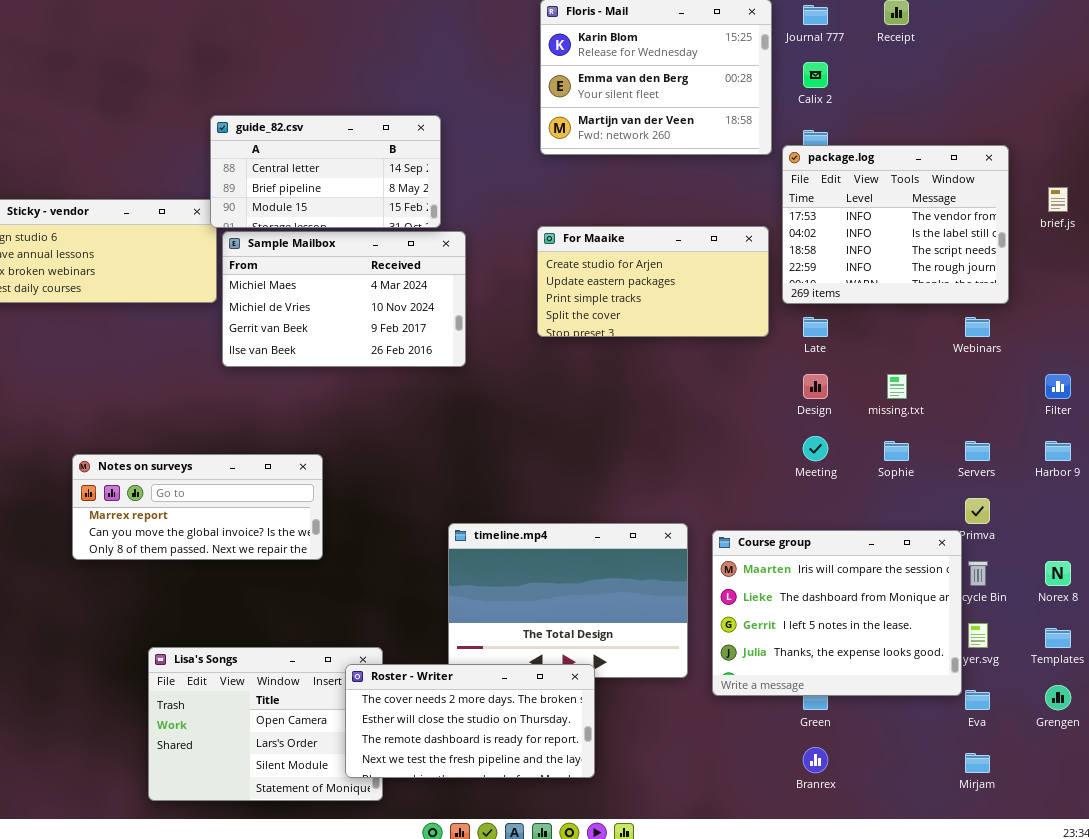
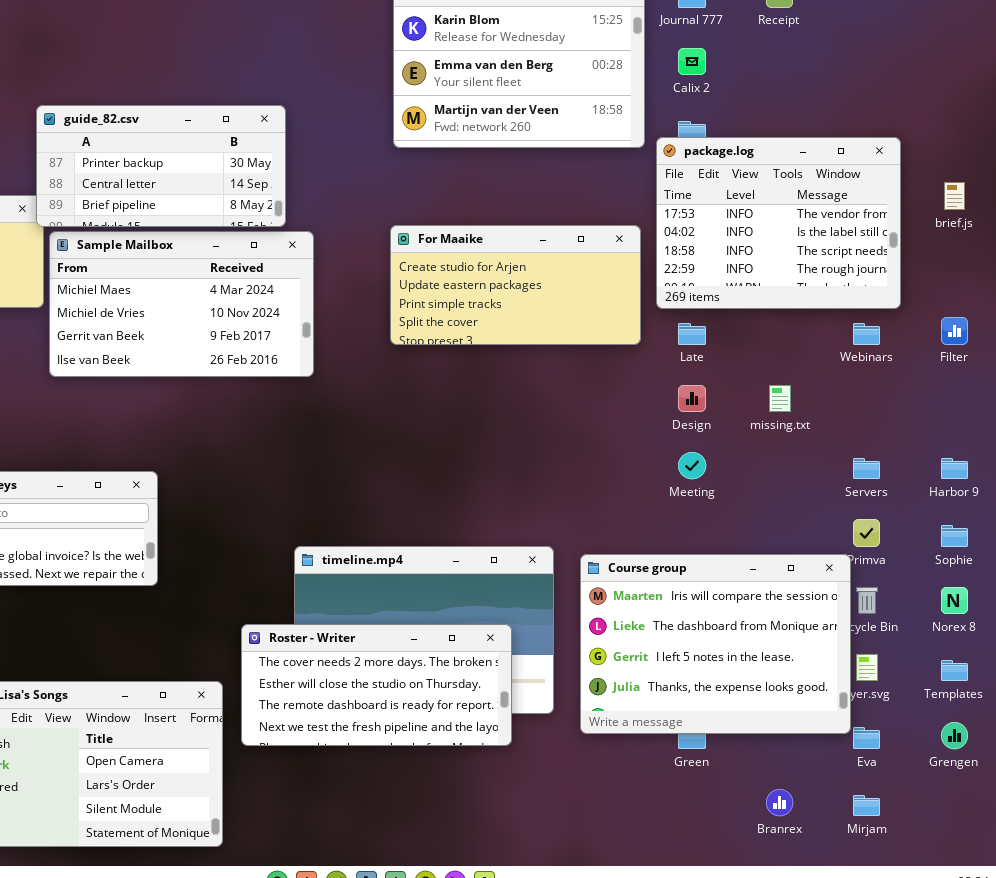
guide_82.csv: [210,115,441,228] -> [36,105,286,227], scrolled up 1 row
Filter: [1045,374,1071,399] -> [941,317,968,345], moved
Sophie: [884,441,909,461] -> [941,525,968,547], moved
Roster - Writer: [345,664,595,778] -> [241,624,512,746], moved
Branrex: [803,747,828,773] -> [766,789,793,816], moved

